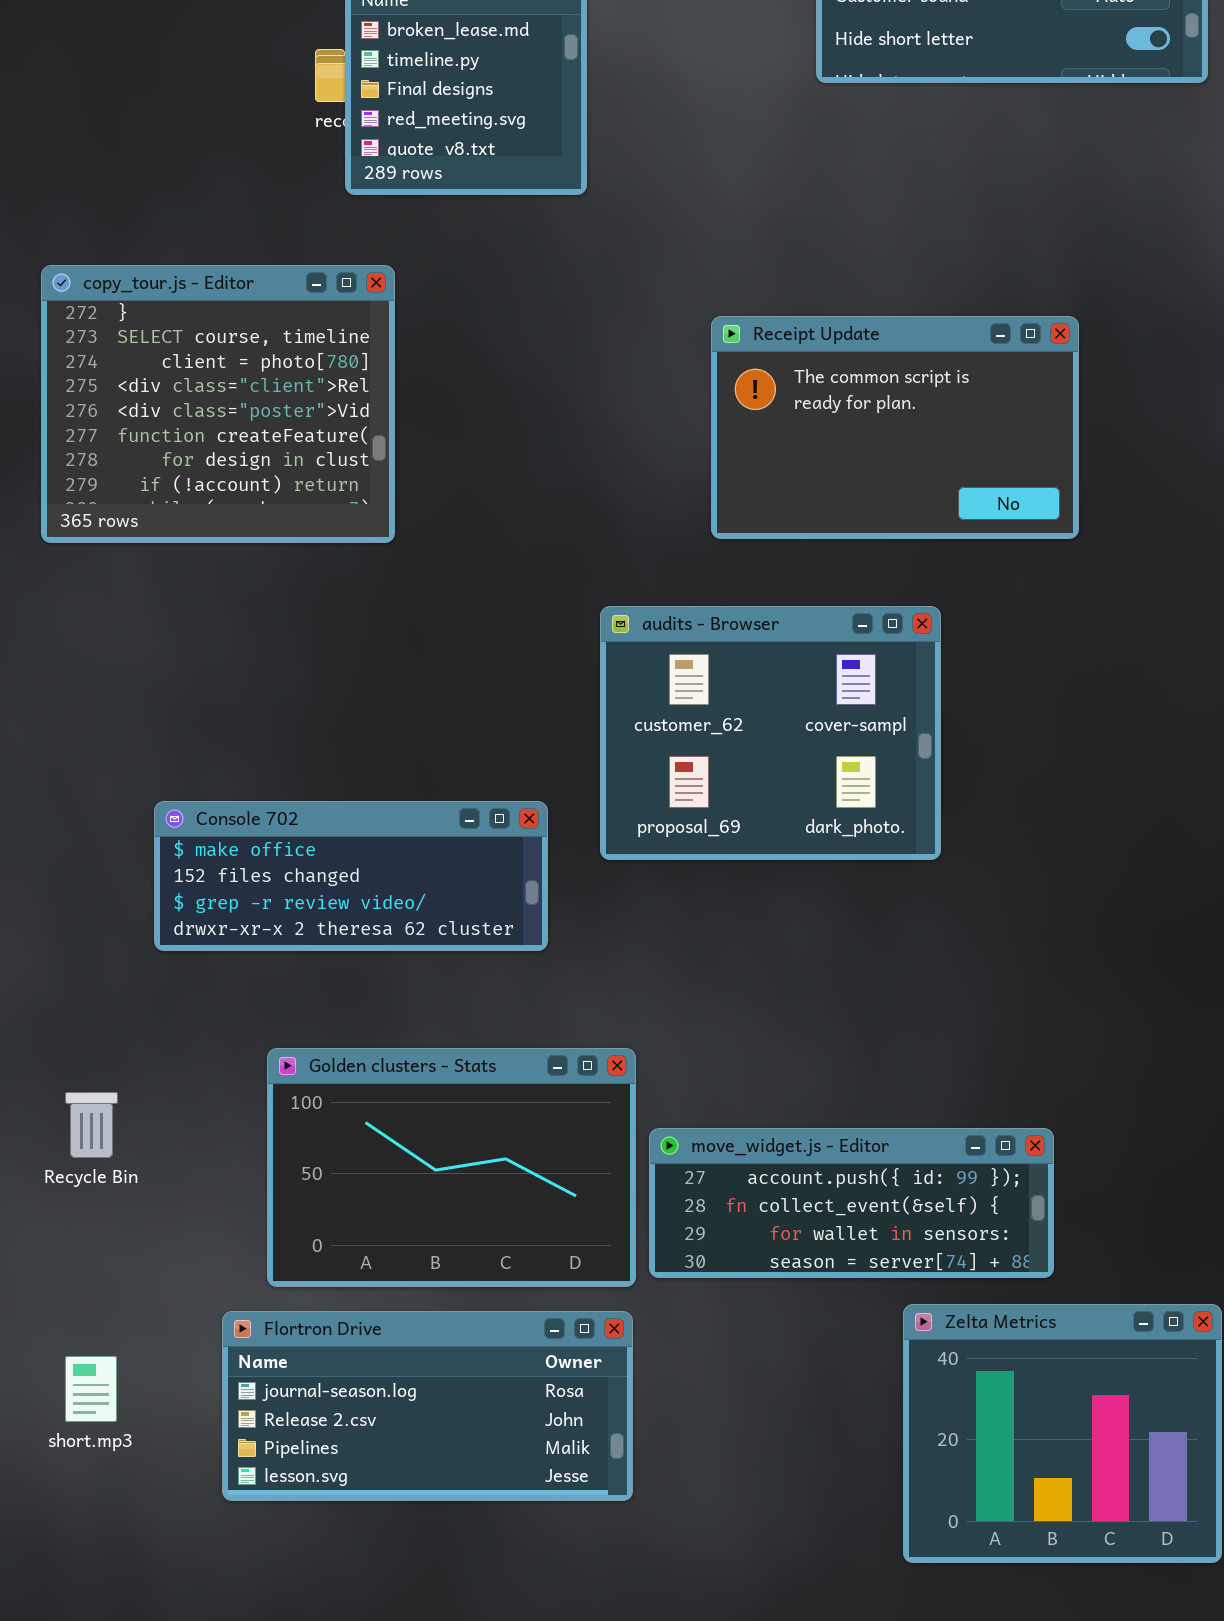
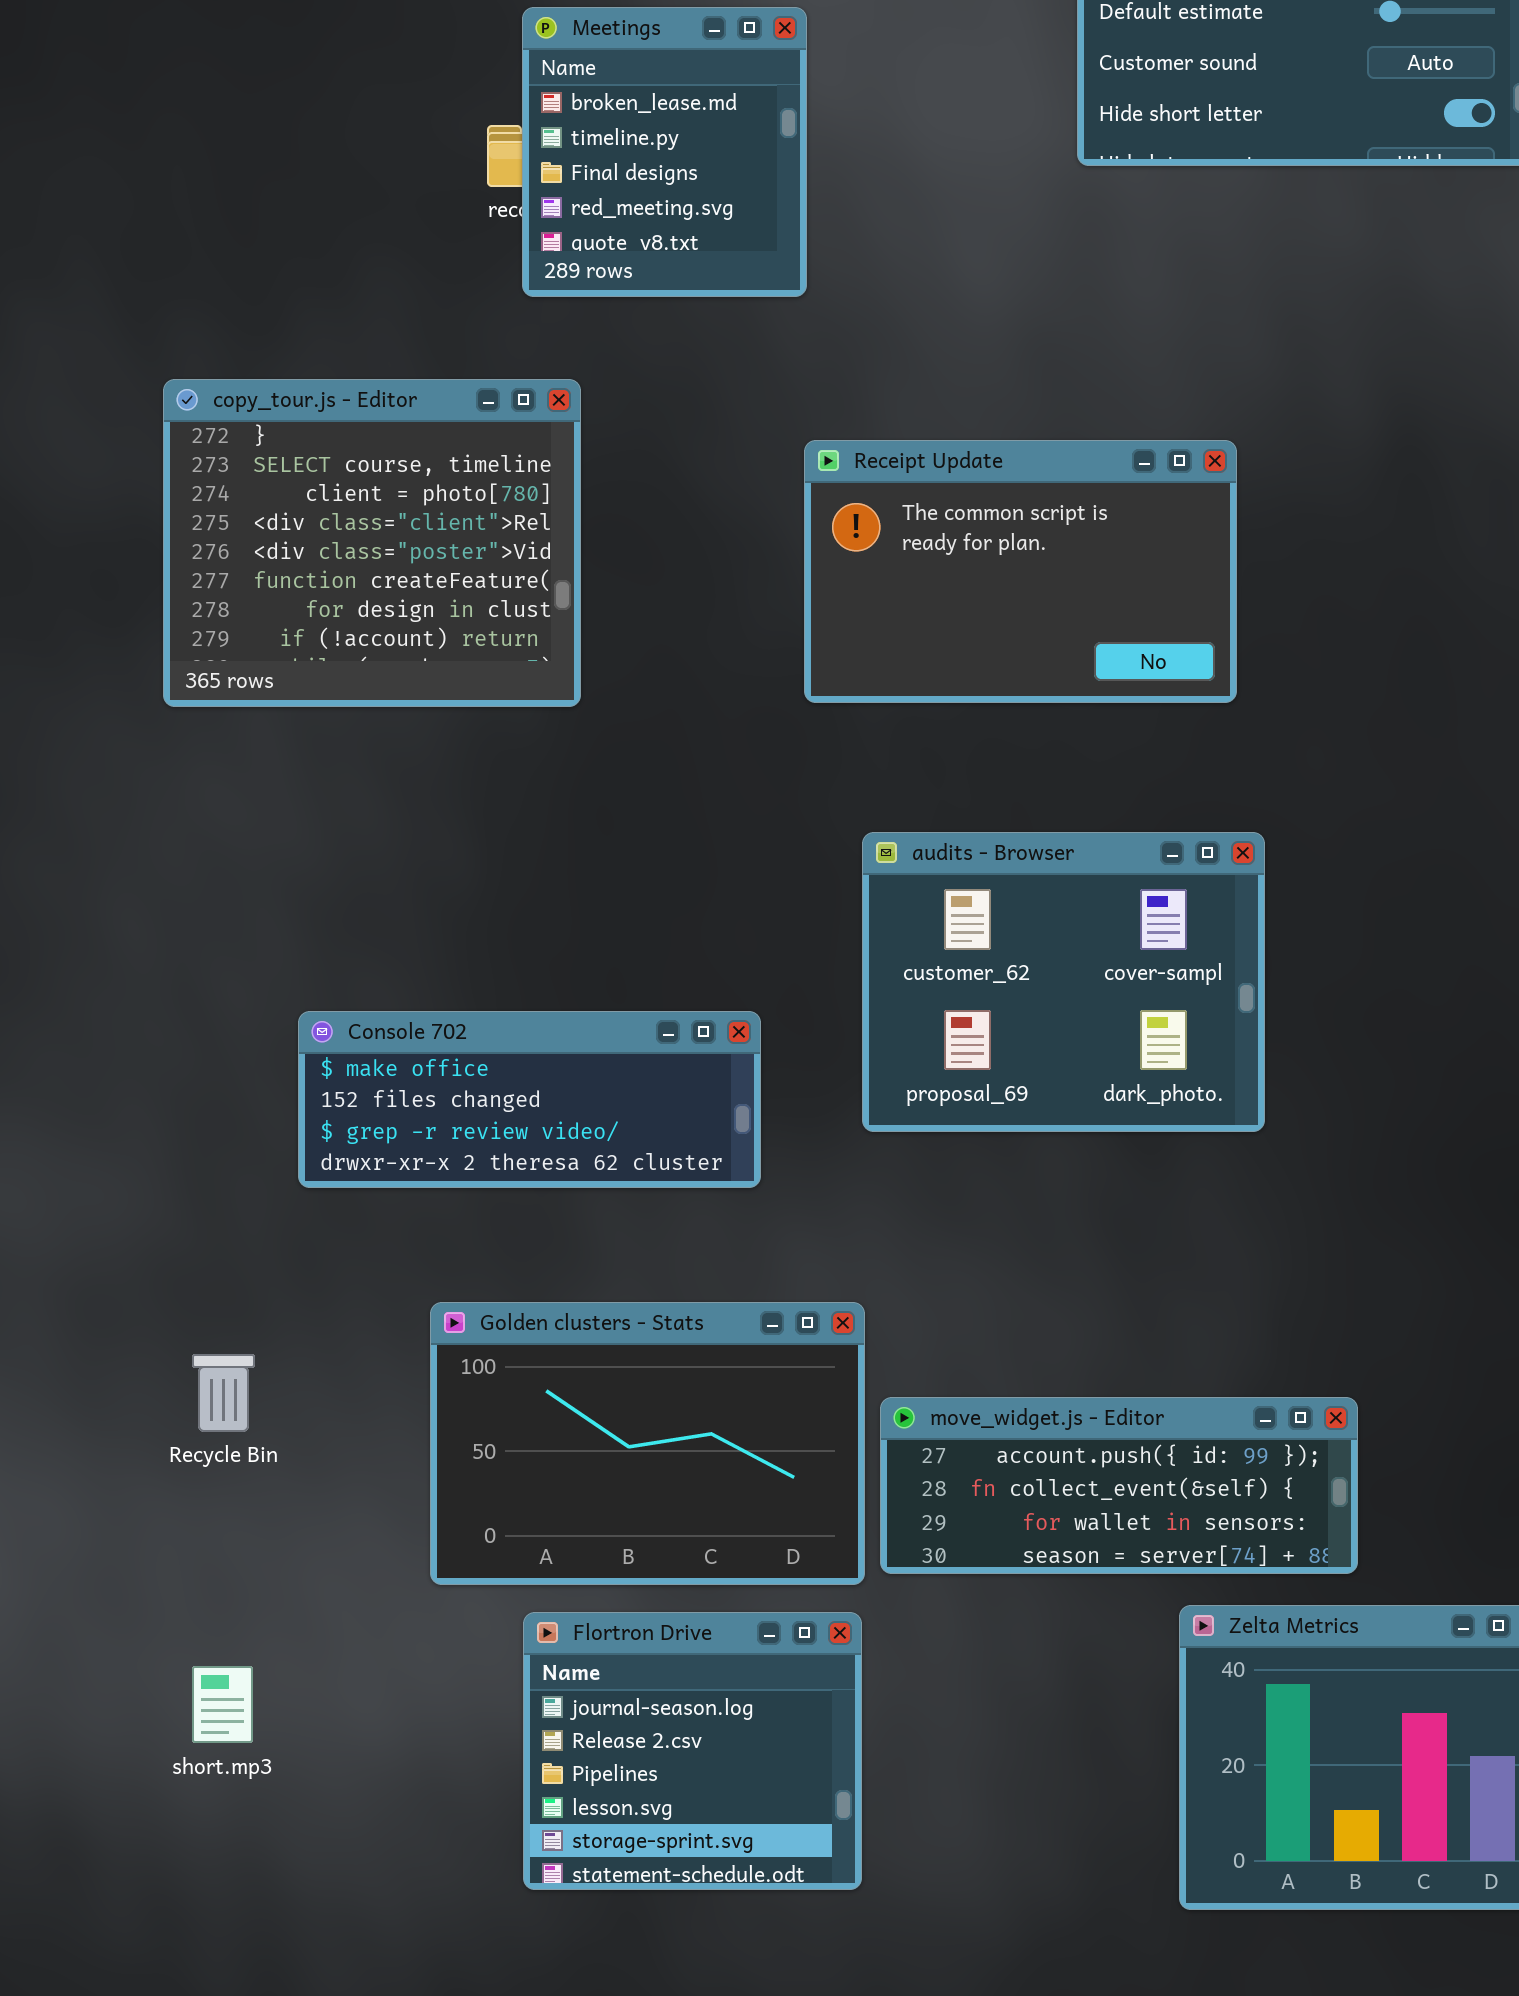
Receipt Update: [711,316,1079,539] -> [804,440,1237,703], moved
audits - Browser: [600,606,941,860] -> [862,832,1265,1132], moved
Flortron Drive: [222,1311,633,1501] -> [523,1612,862,1890], resized

